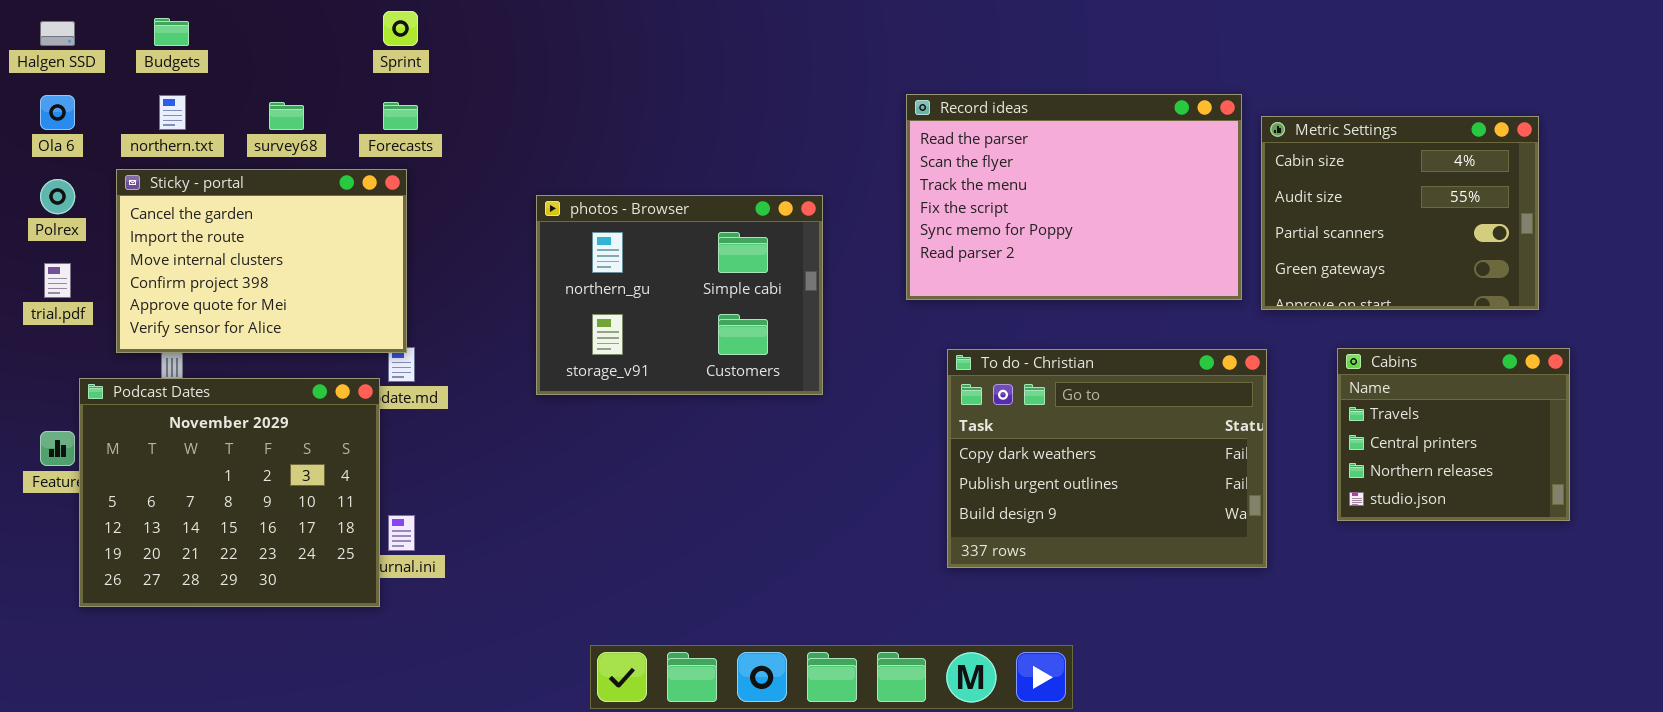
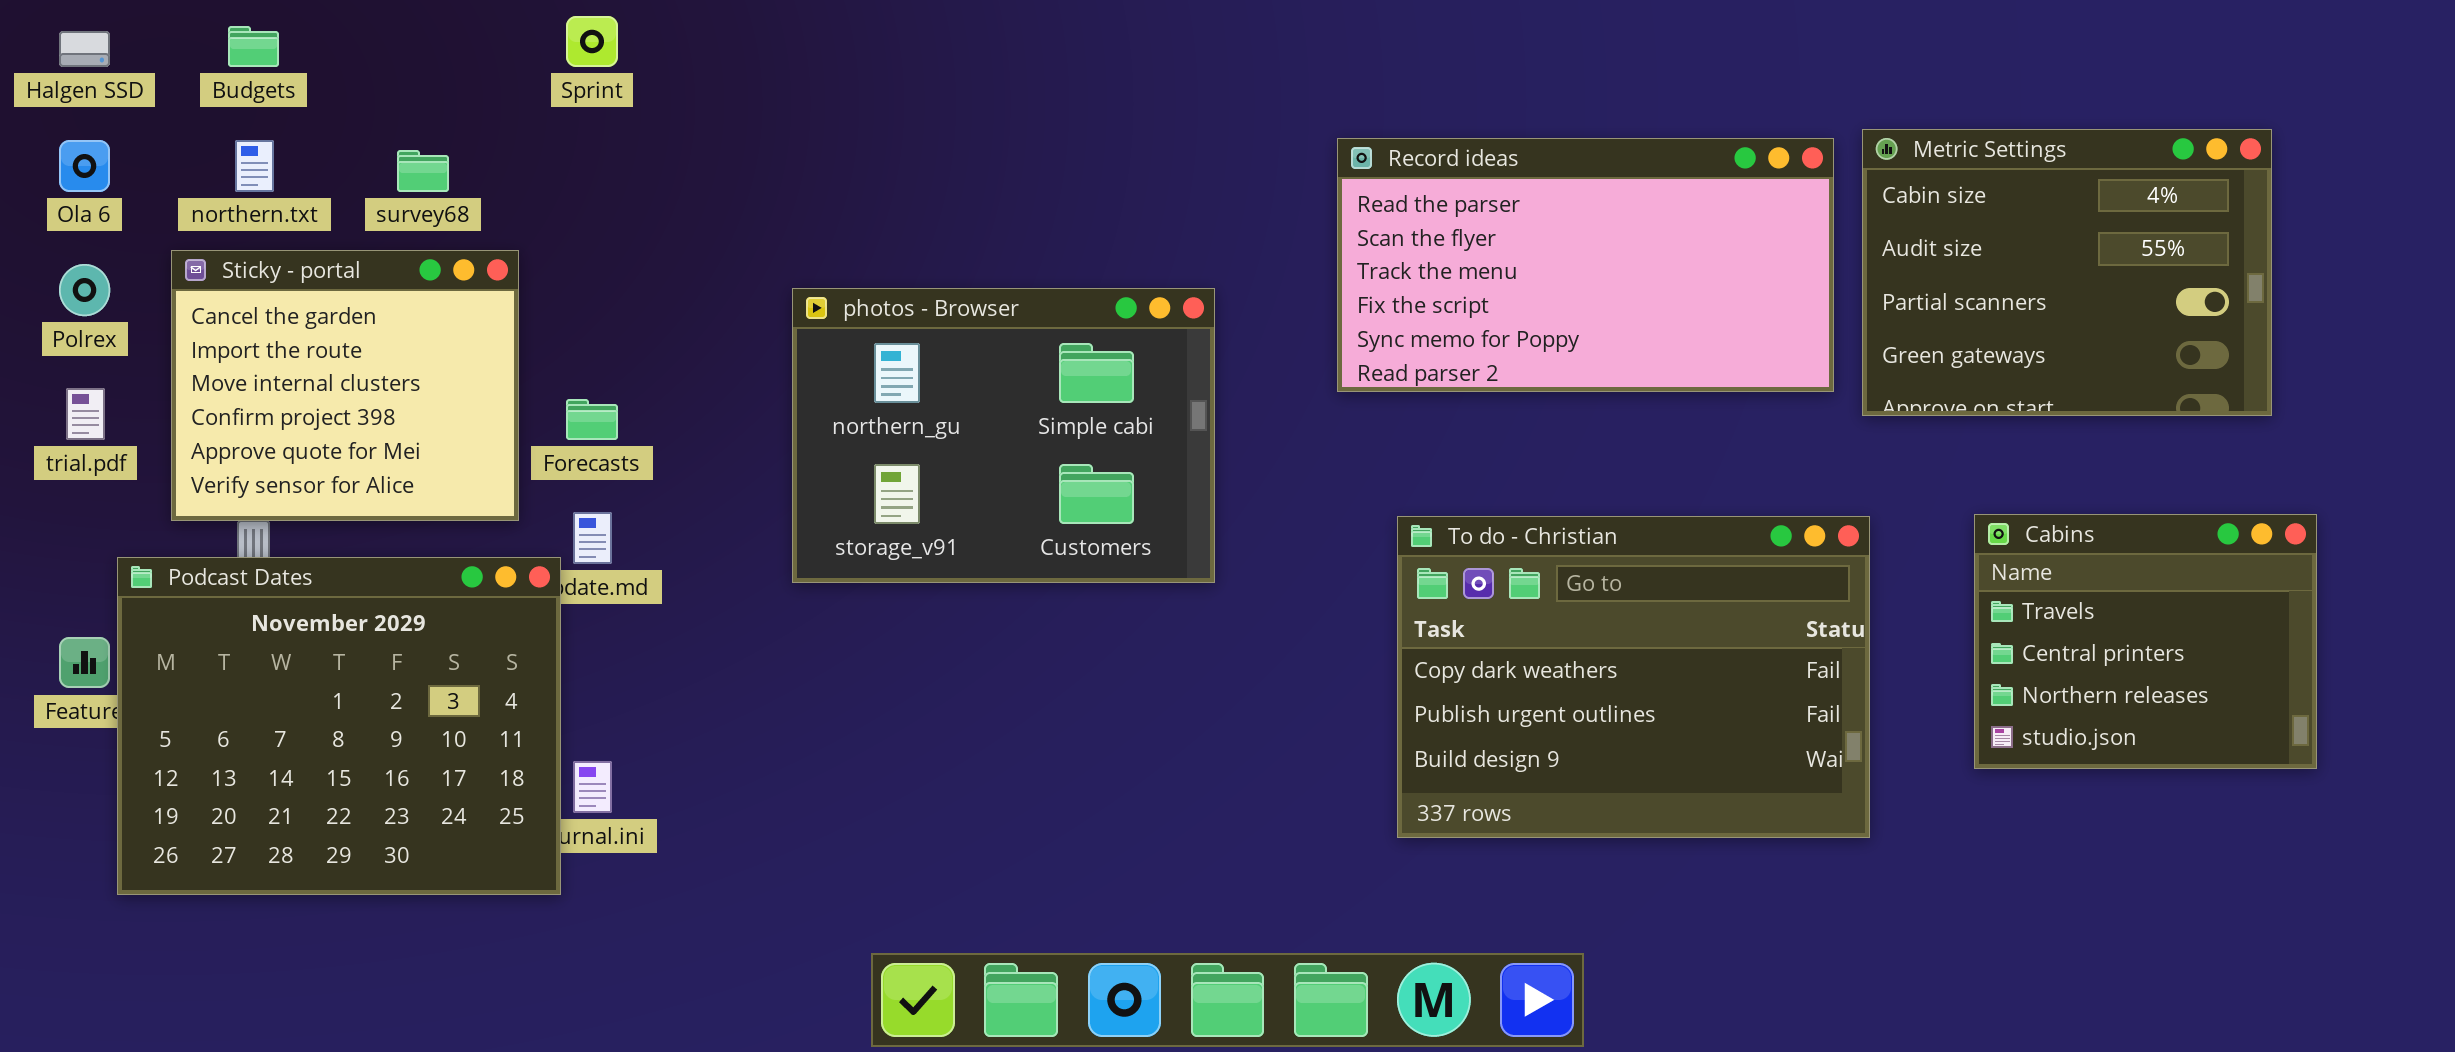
Record ideas: [906,94,1242,300] -> [1337,138,1834,392], resized
Forecasts: [383,102,418,130] -> [566,399,618,440], moved
Metric Settings: [1261,116,1539,310] -> [1862,129,2272,416], moved
Sticky - portal: [116,169,407,353] -> [171,250,519,521], resized

